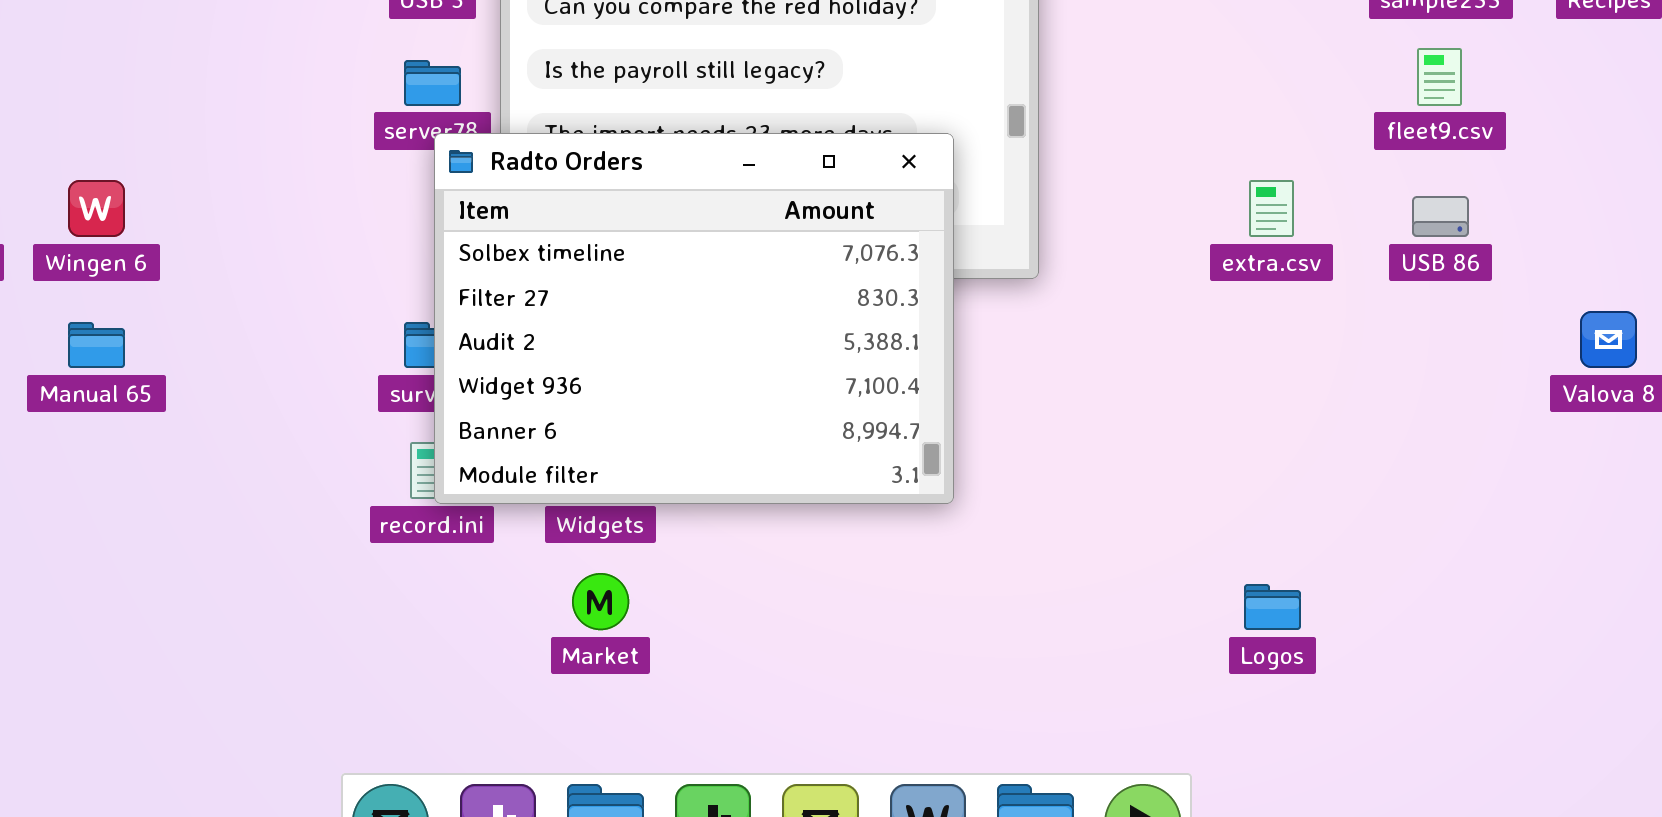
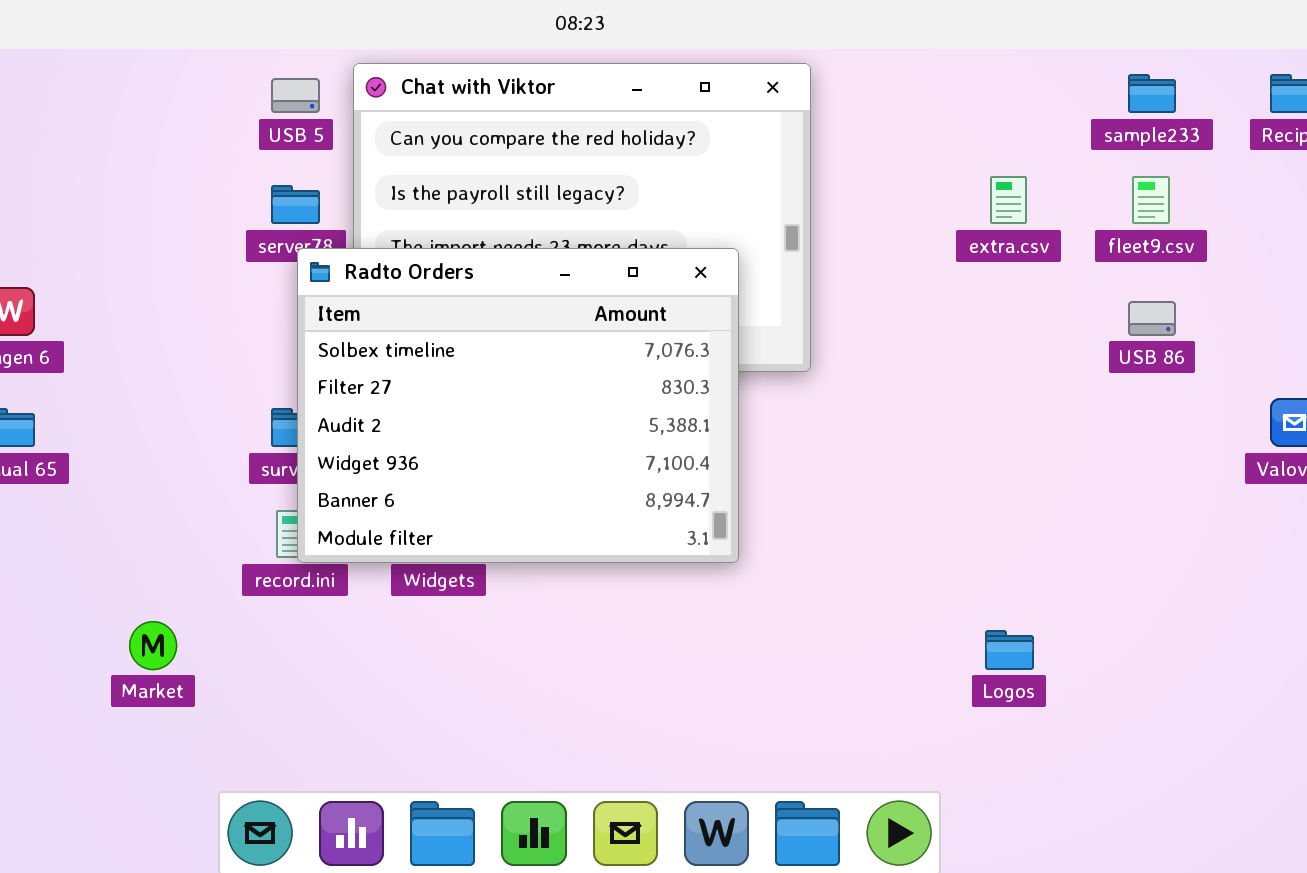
extra.csv: [1249,180,1294,237] -> [990,176,1027,224], moved
Market: [572,573,629,630] -> [129,621,177,670], moved

